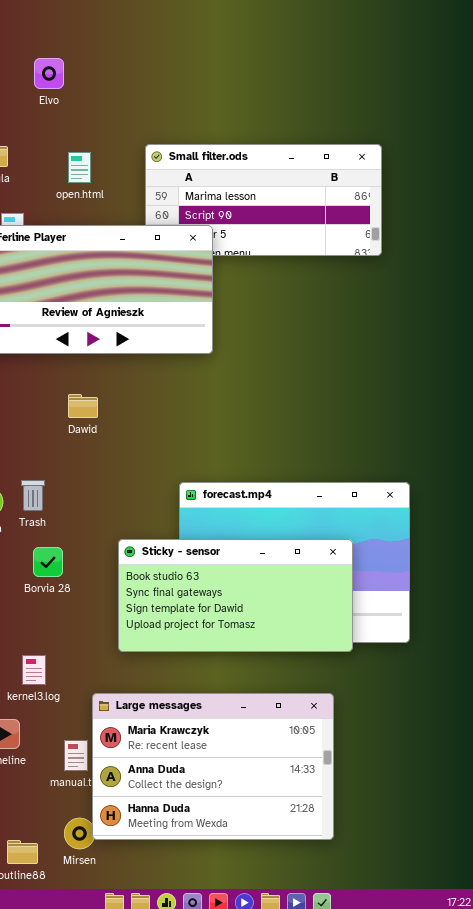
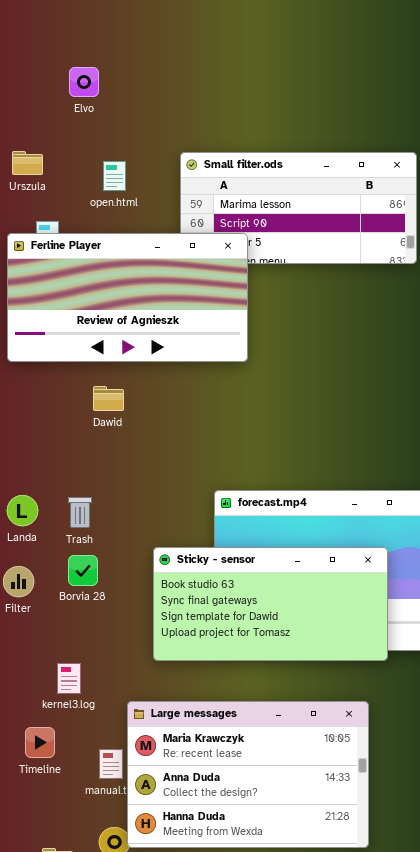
Dawid: [68,394,98,418] -> [93,386,124,411], moved
Trash: [21,480,45,511] -> [68,497,92,528], moved

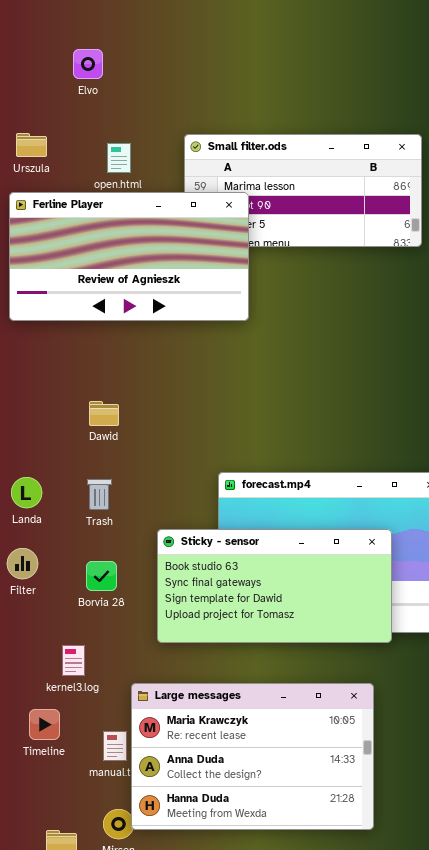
Ferline Player: [7,233,248,362] -> [9,192,249,321], moved
Dawid: [93,386,124,411] -> [89,401,119,426], moved
Trash: [68,497,92,528] -> [87,479,112,510], moved
Borvia 28: [68,555,98,586] -> [86,561,117,591], moved

